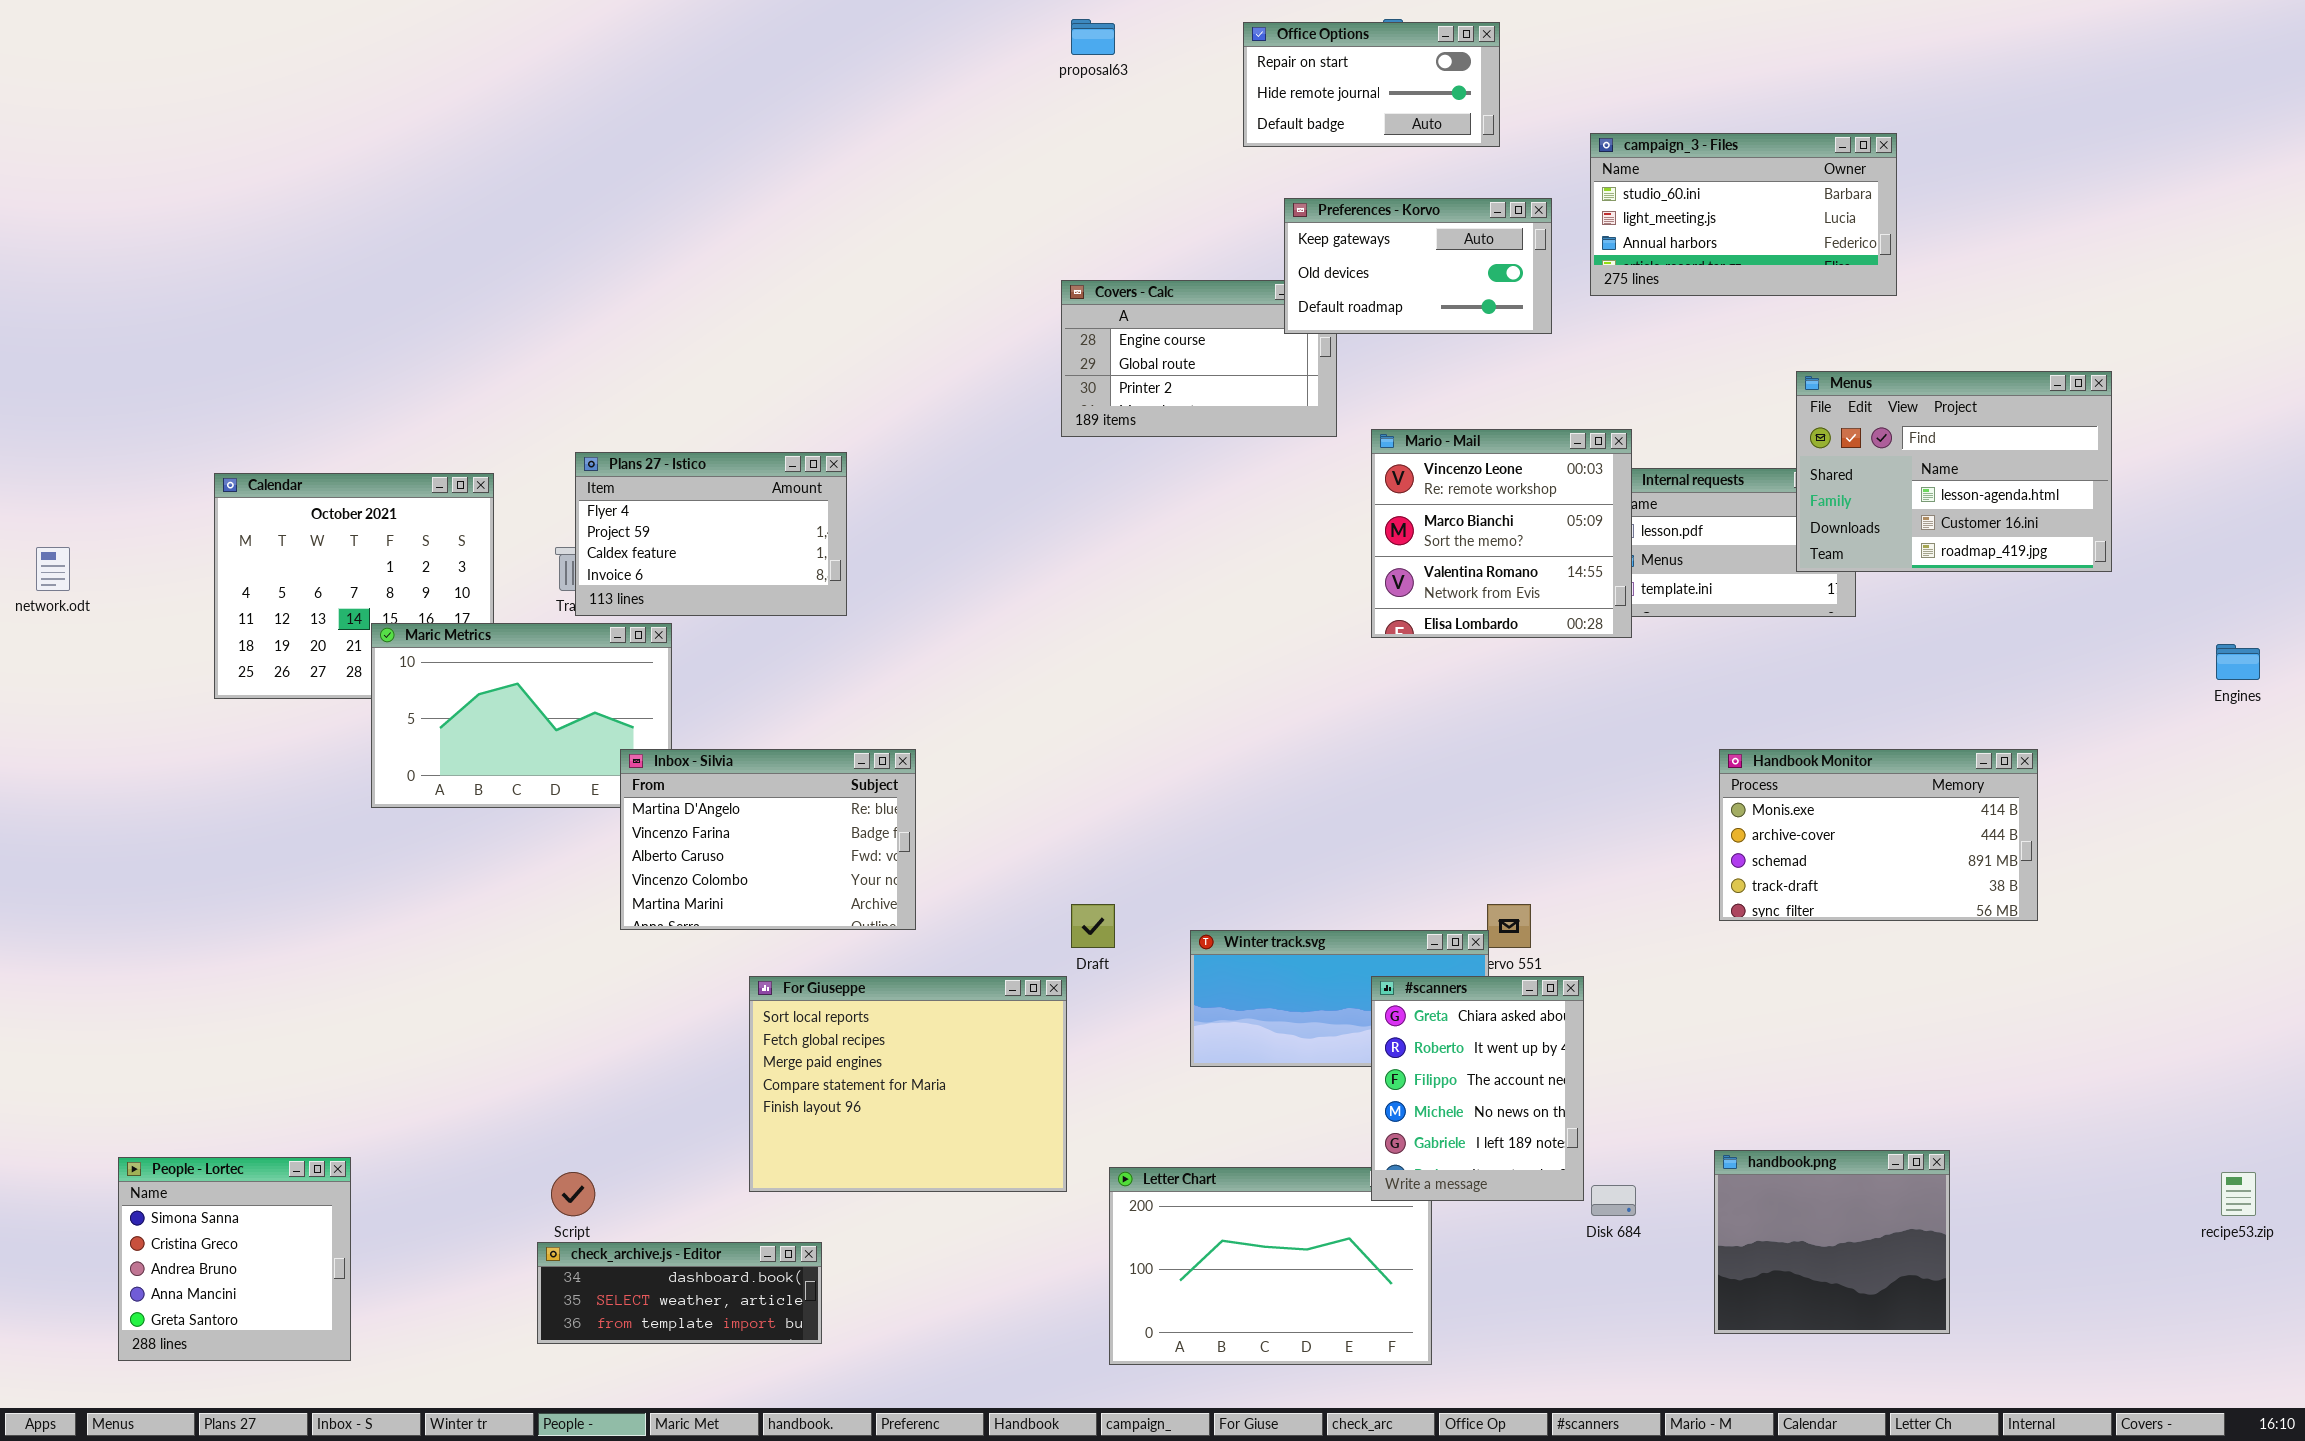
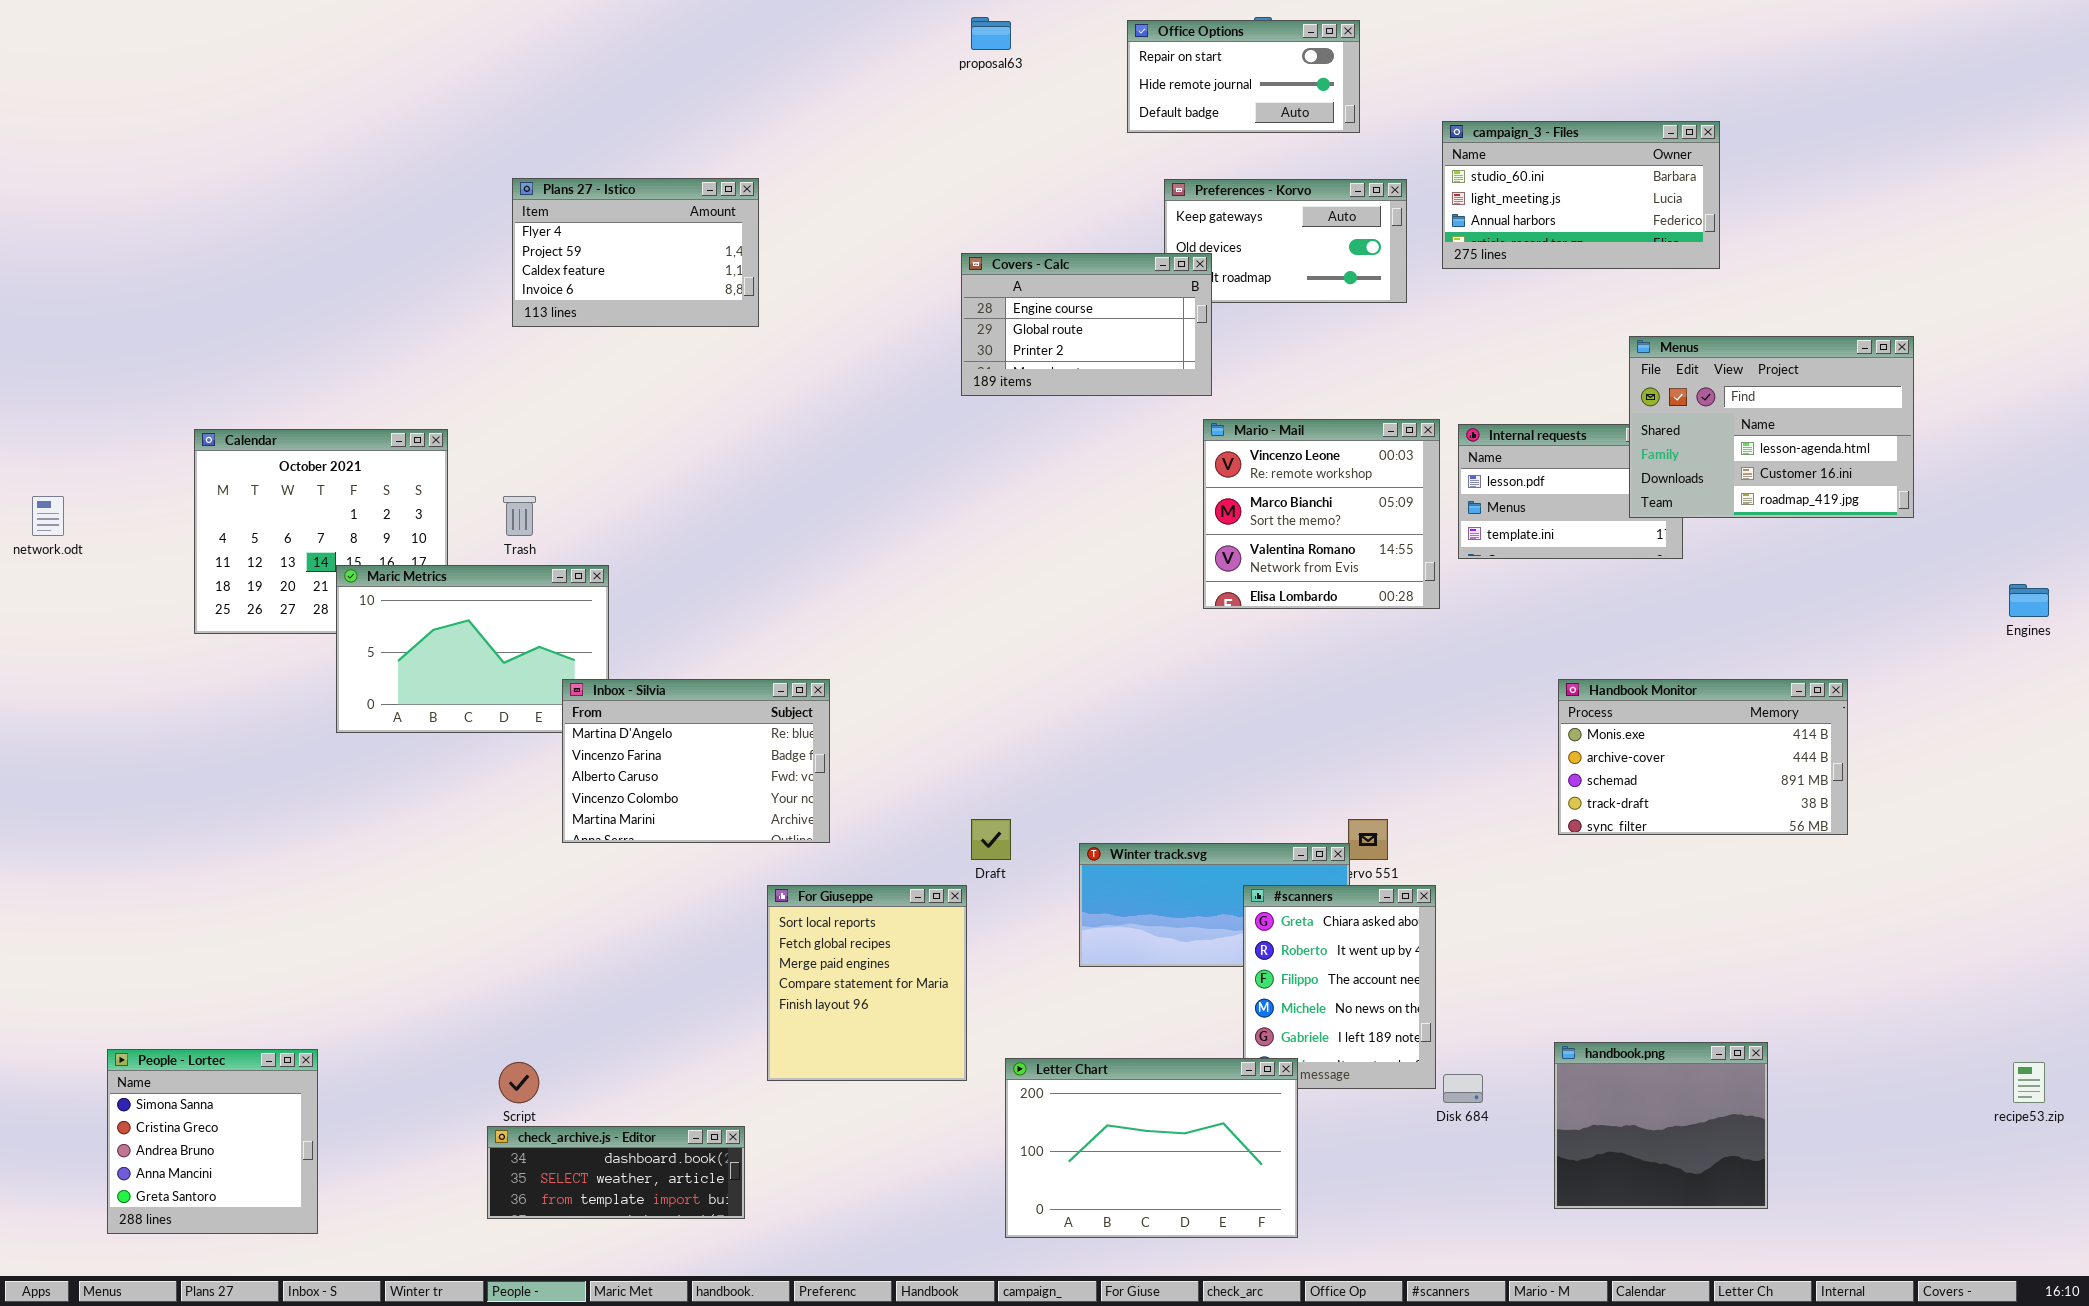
Covers - Calc: [1061,280,1337,437] -> [961,253,1212,396], raised
Mario - Mail: [1371,429,1632,638] -> [1203,419,1440,609], moved
Plans 27 - Istico: [575,452,847,616] -> [512,178,759,327], moved
For Giuseppe: [749,976,1067,1192] -> [767,885,967,1081], resized
Letter Chart: [1109,1167,1432,1365] -> [1005,1058,1298,1238], raised

